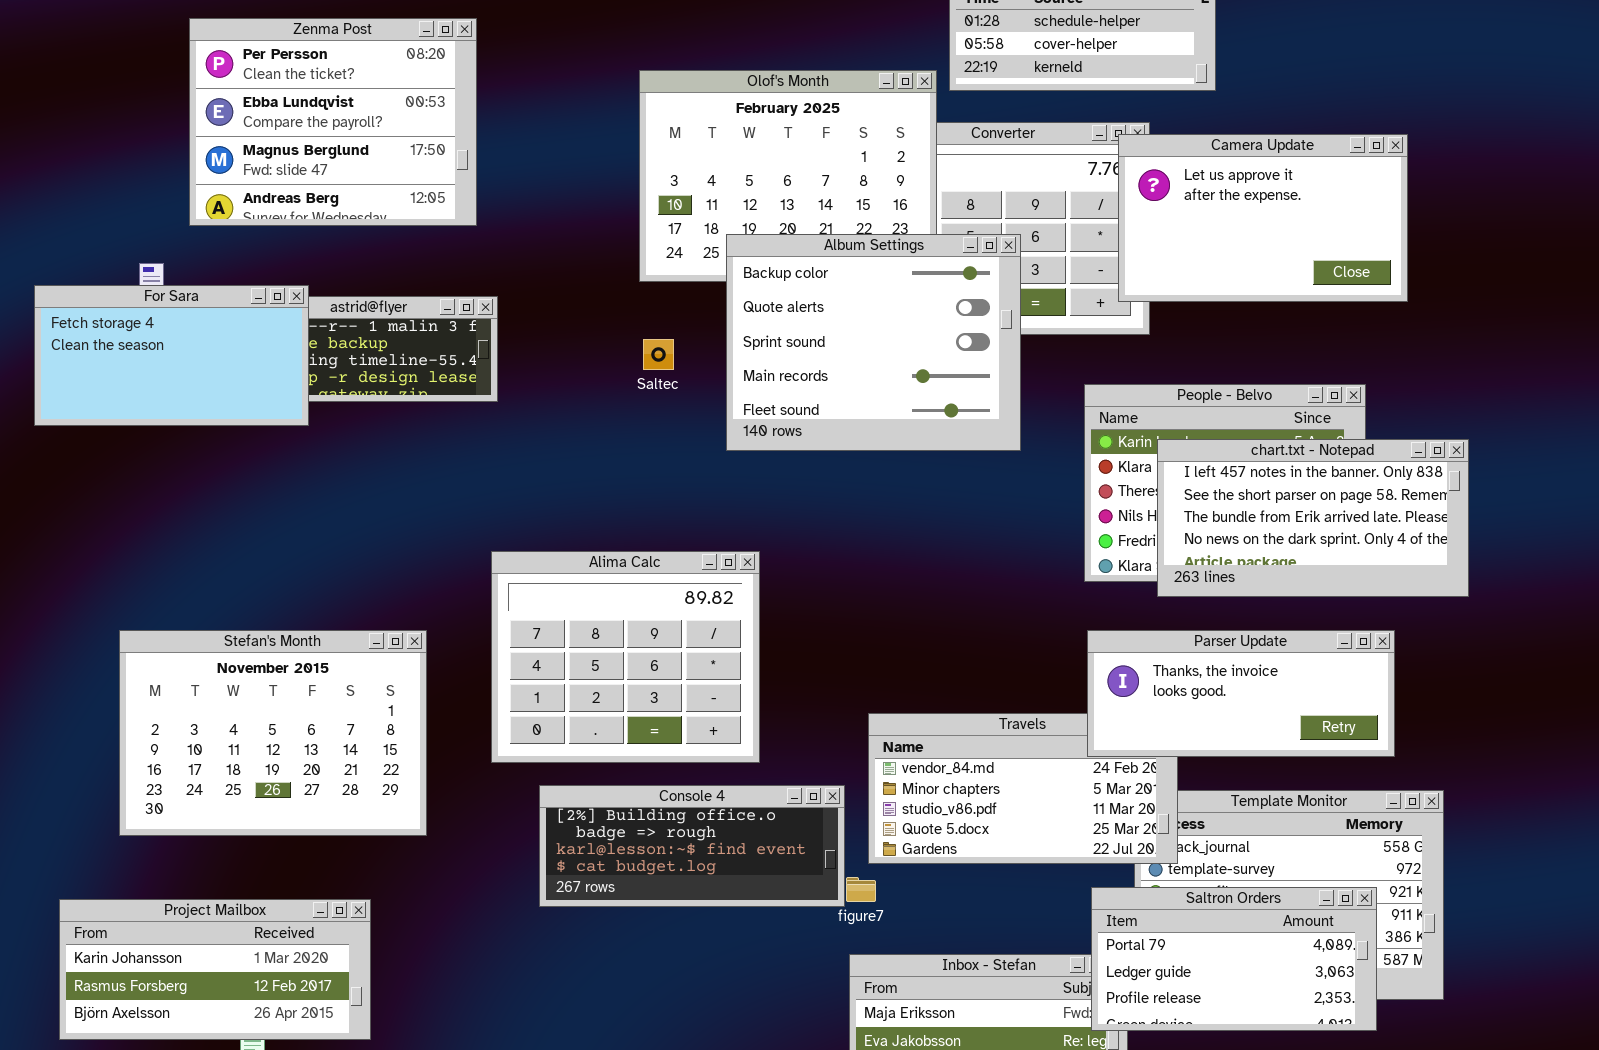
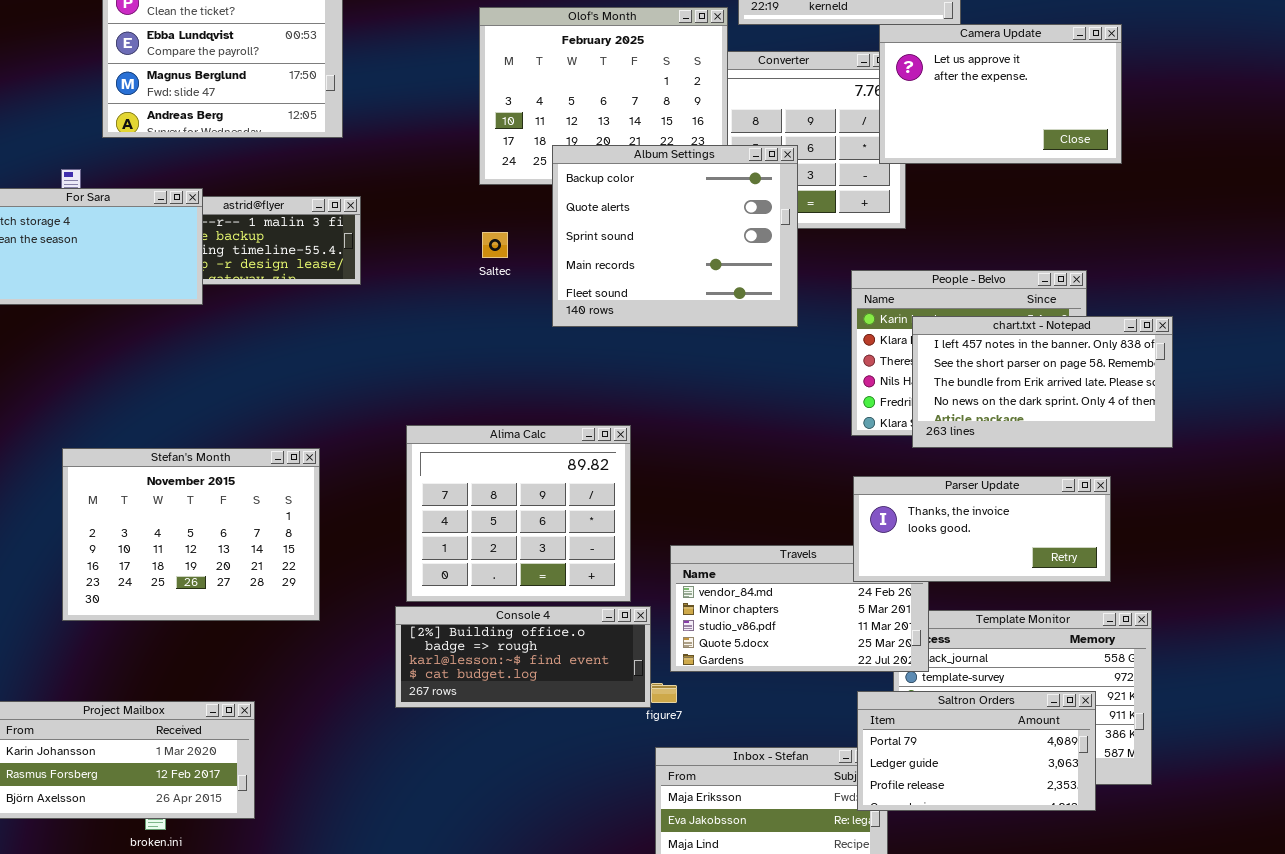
Camera Update: [1118,134,1408,302] -> [879,24,1122,164], moved
Alima Calc: [491,551,760,763] -> [406,425,631,602], moved
Stefan's Month: [119,630,427,836] -> [62,448,320,621], moved

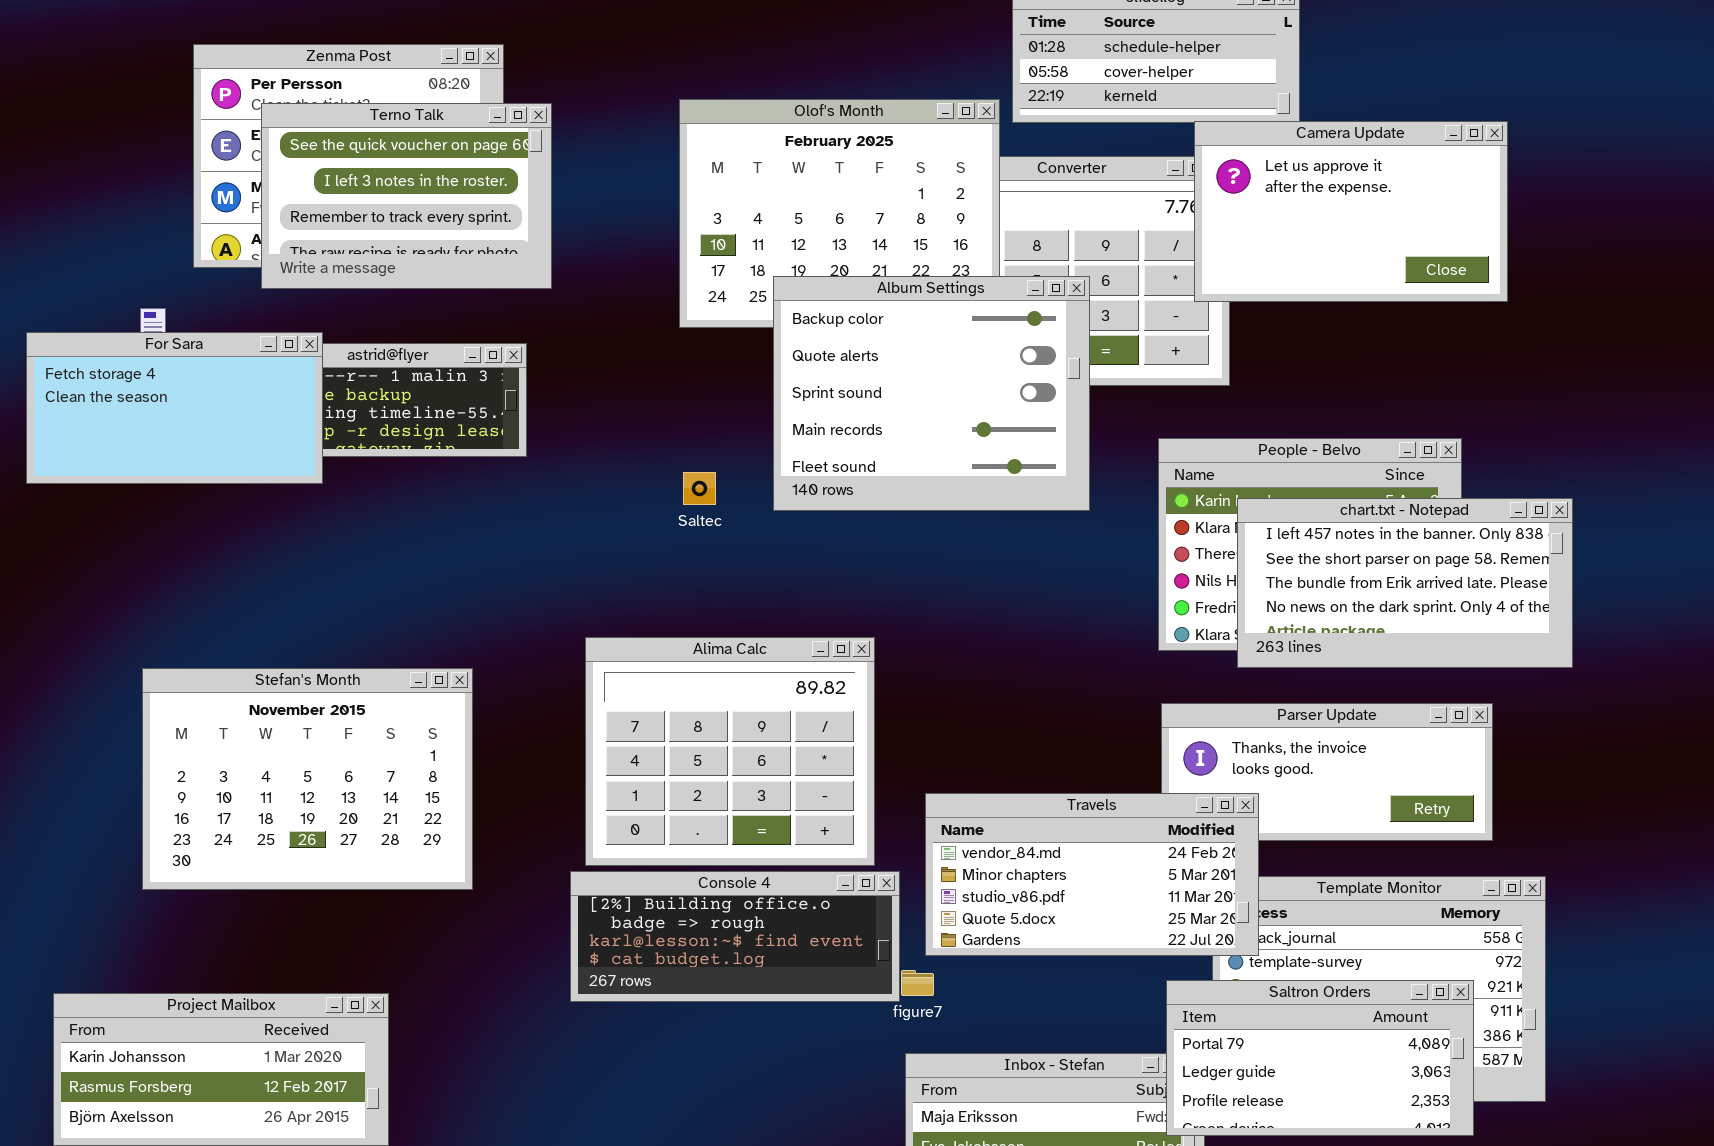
Terno Talk: none -> [261,103,552,289], opened
Saltec: [482,232,508,258] -> [683,472,716,505], moved
Travels: [670,545,929,672] -> [925,793,1259,956], raised

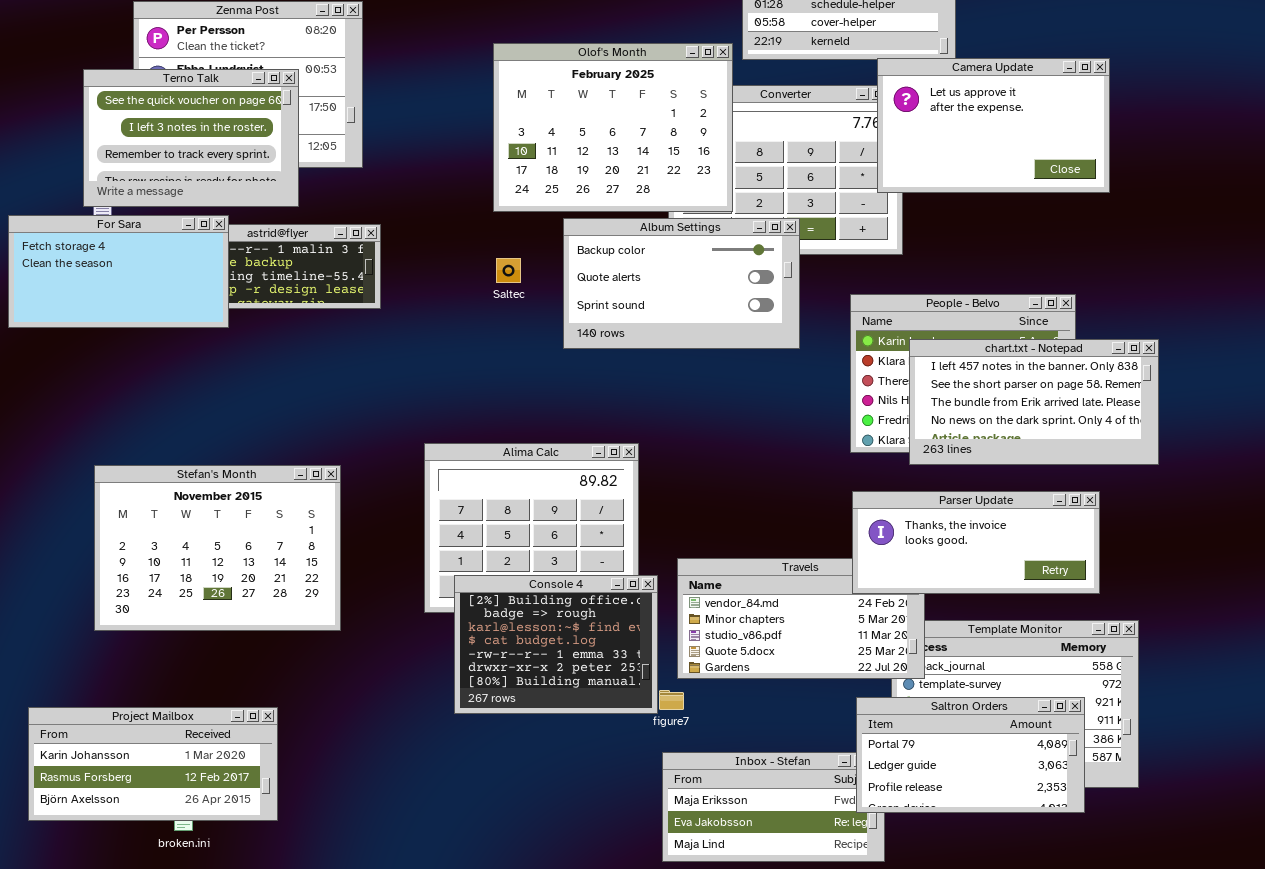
Terno Talk: [261,103,552,289] -> [83,69,299,207], moved
Album Settings: [773,276,1090,511] -> [563,218,800,349], resized
Saltec: [683,472,716,505] -> [496,258,521,283], moved
Parser Update: [1161,703,1493,841] -> [852,491,1100,594], raised
Console 4: [570,871,900,1002] -> [454,575,658,714], resized

